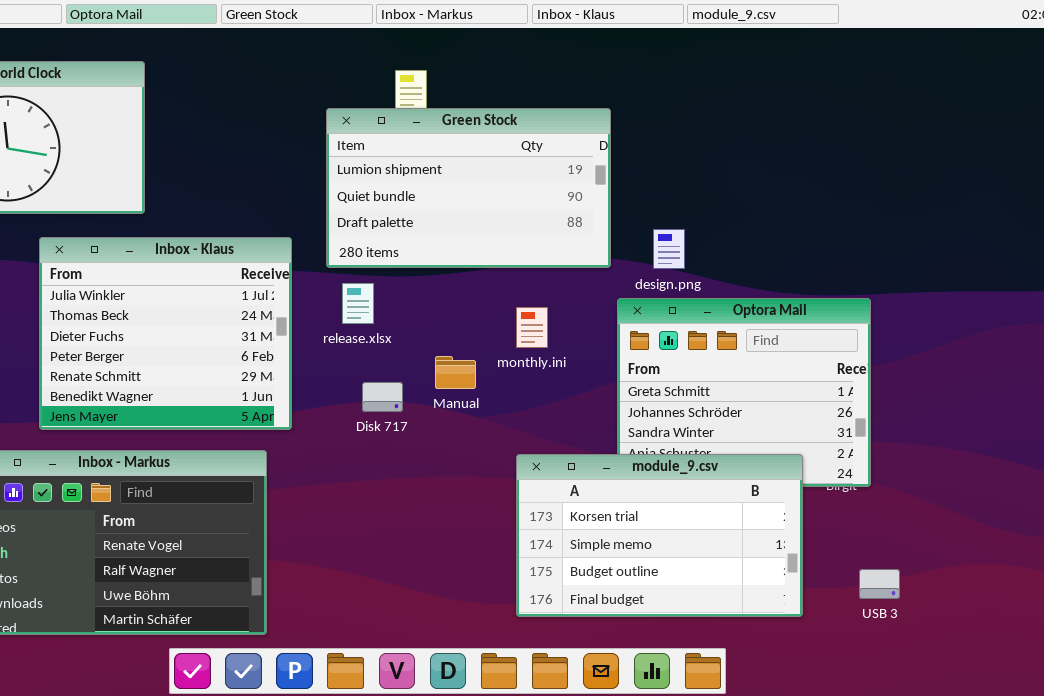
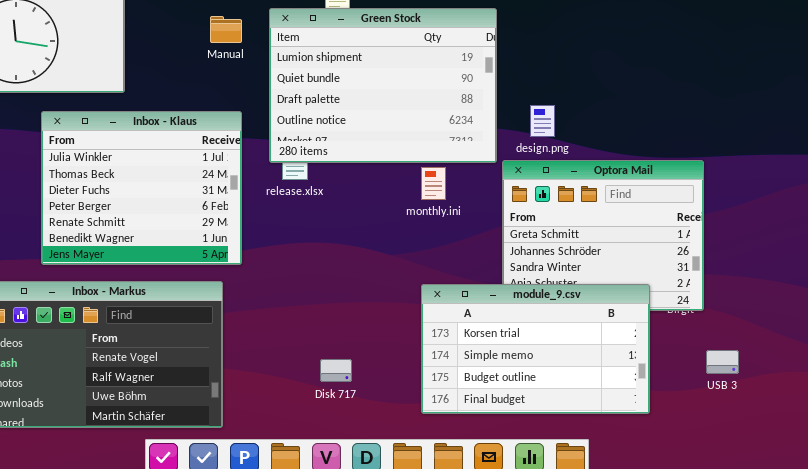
Green Stock: [326,108,611,268] -> [269,8,497,163], resized
Manual: [435,356,476,389] -> [210,16,242,43], moved
Disk 717: [362,382,403,412] -> [320,359,352,382], moved
USB 3: [859,569,900,599] -> [706,350,739,374], moved

